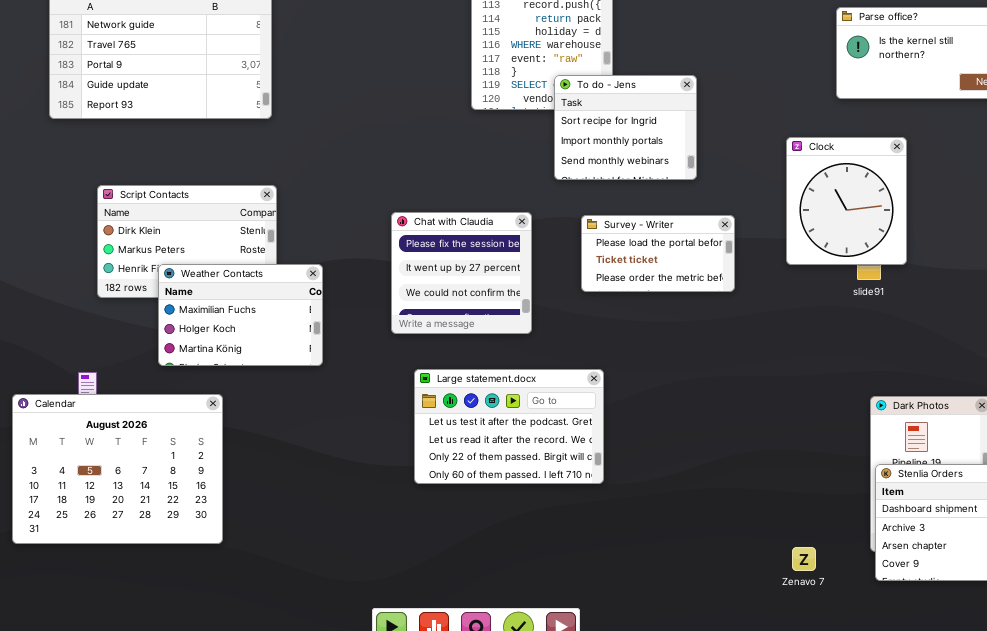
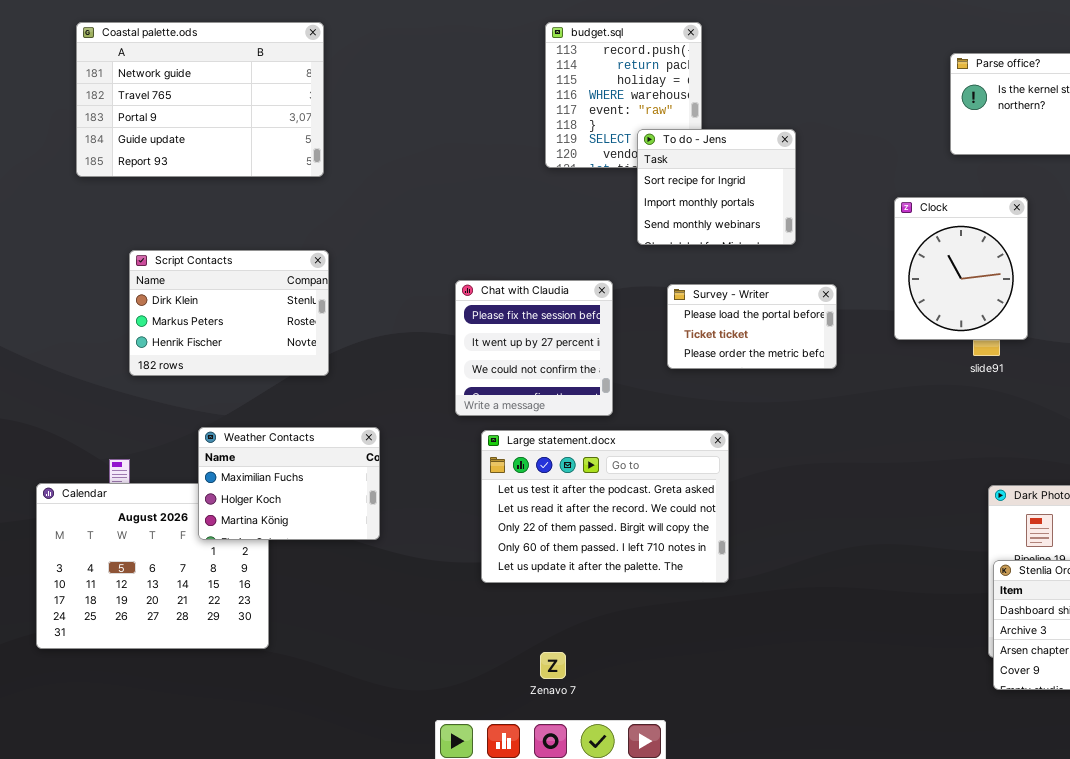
Weather Contacts: [158,264,323,366] -> [198,427,380,540], moved
Large statement.docx: [414,369,604,484] -> [481,430,729,583], resized
Zenavo 7: [792,547,816,571] -> [540,652,566,679], moved

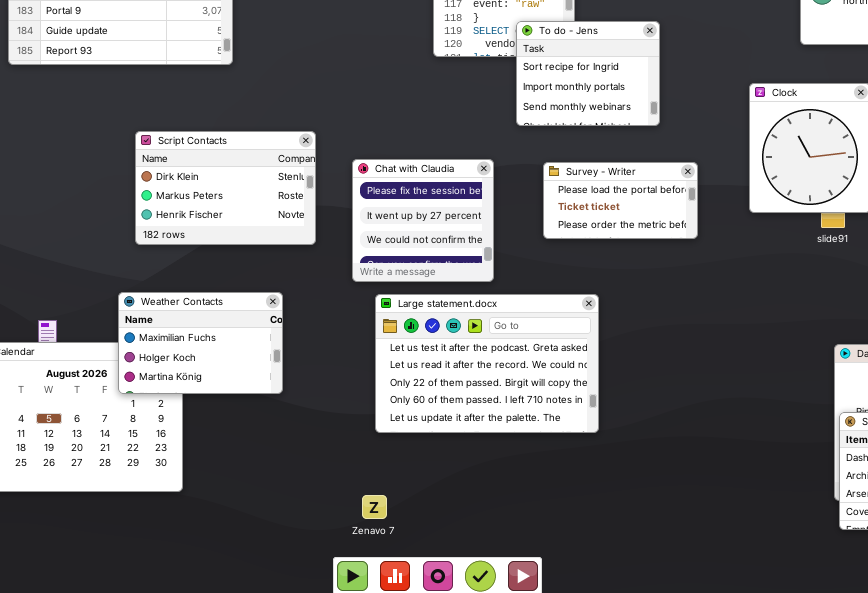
Script Contacts: [129,250,329,376] -> [135,131,316,245], moved
Zenavo 7: [540,652,566,679] -> [362,495,387,519], moved

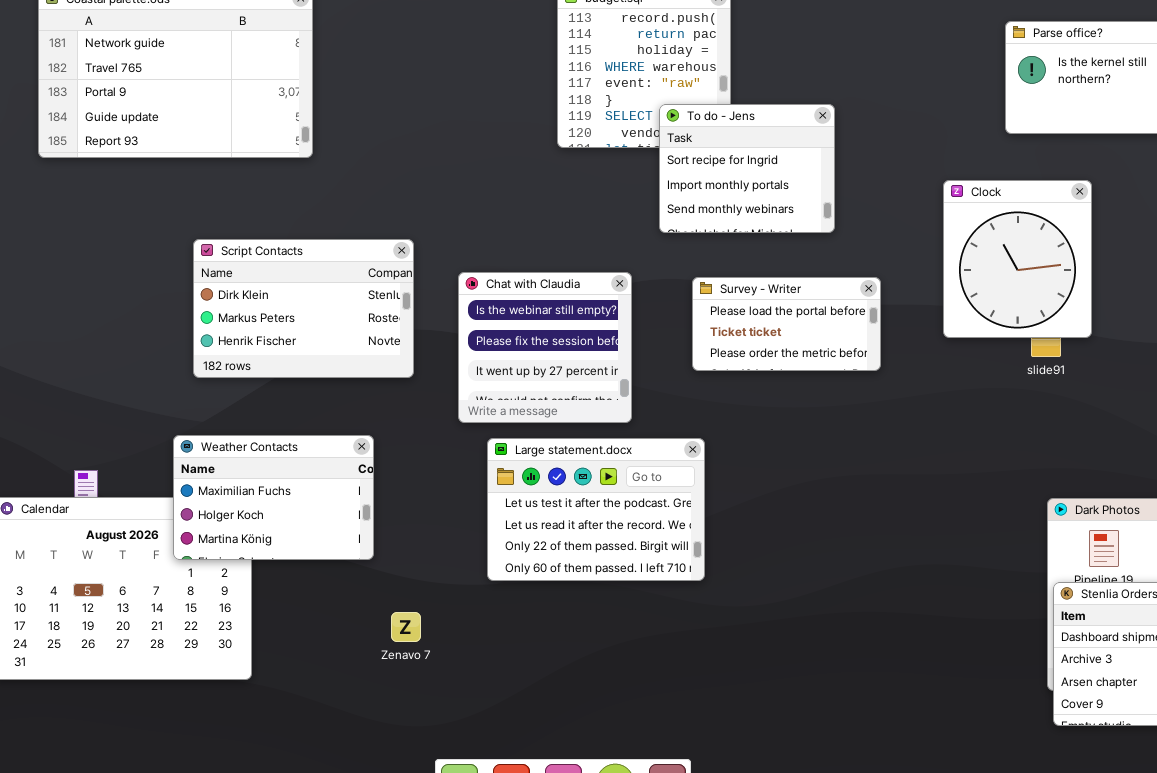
Chat with Claudia: [352,159,494,282] -> [458,272,632,423], scrolled up 1 row
Large statement.docx: [375,294,599,433] -> [487,438,705,581], resized
Zenavo 7: [362,495,387,519] -> [391,612,421,642], moved

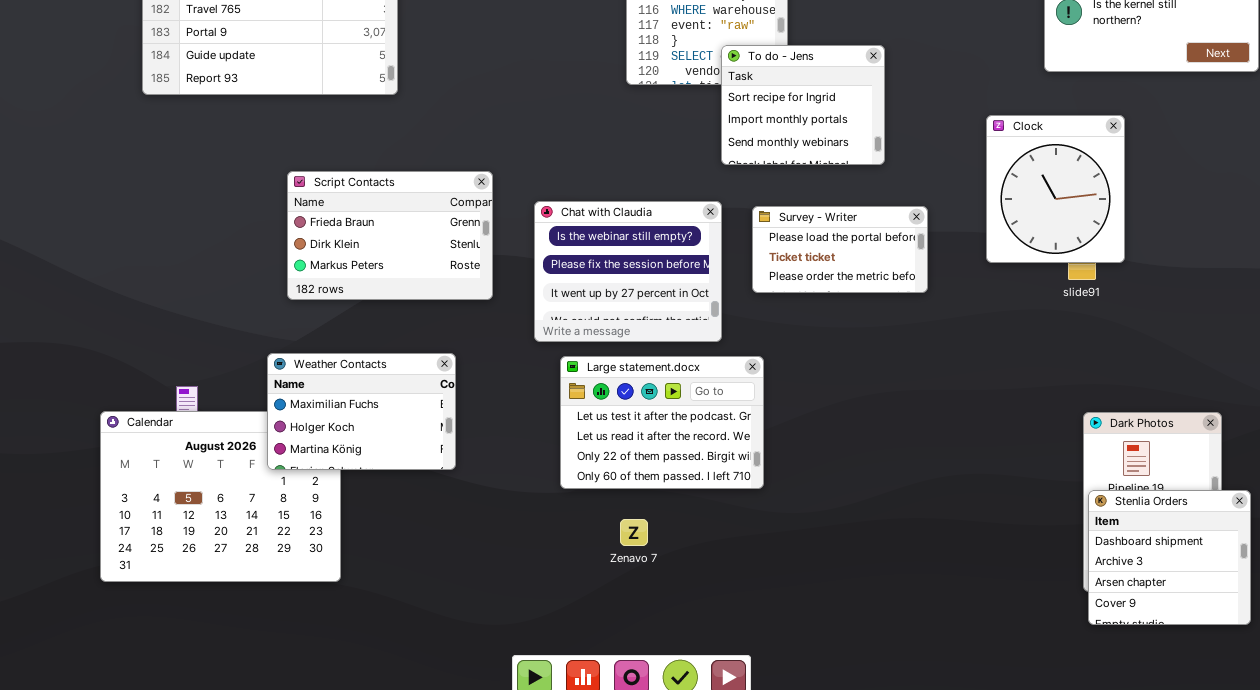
Script Contacts: [193,239,414,378] -> [287,171,493,300], scrolled up 1 row
Chat with Claudia: [458,272,632,423] -> [534,201,722,342], resized
Zenavo 7: [391,612,421,642] -> [620,519,648,546], moved

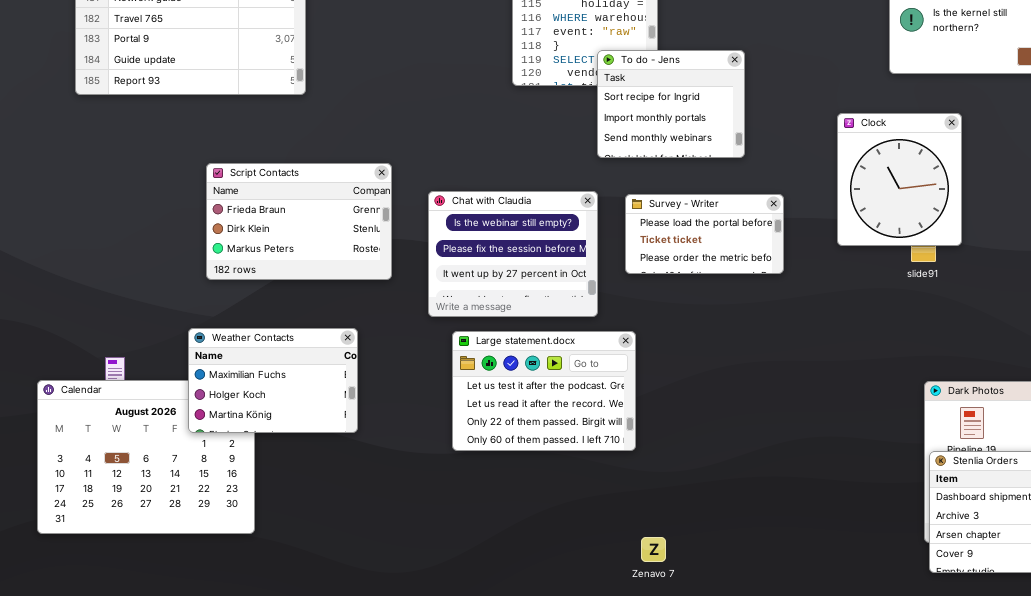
Zenavo 7: [620,519,648,546] -> [641,537,666,562], moved

